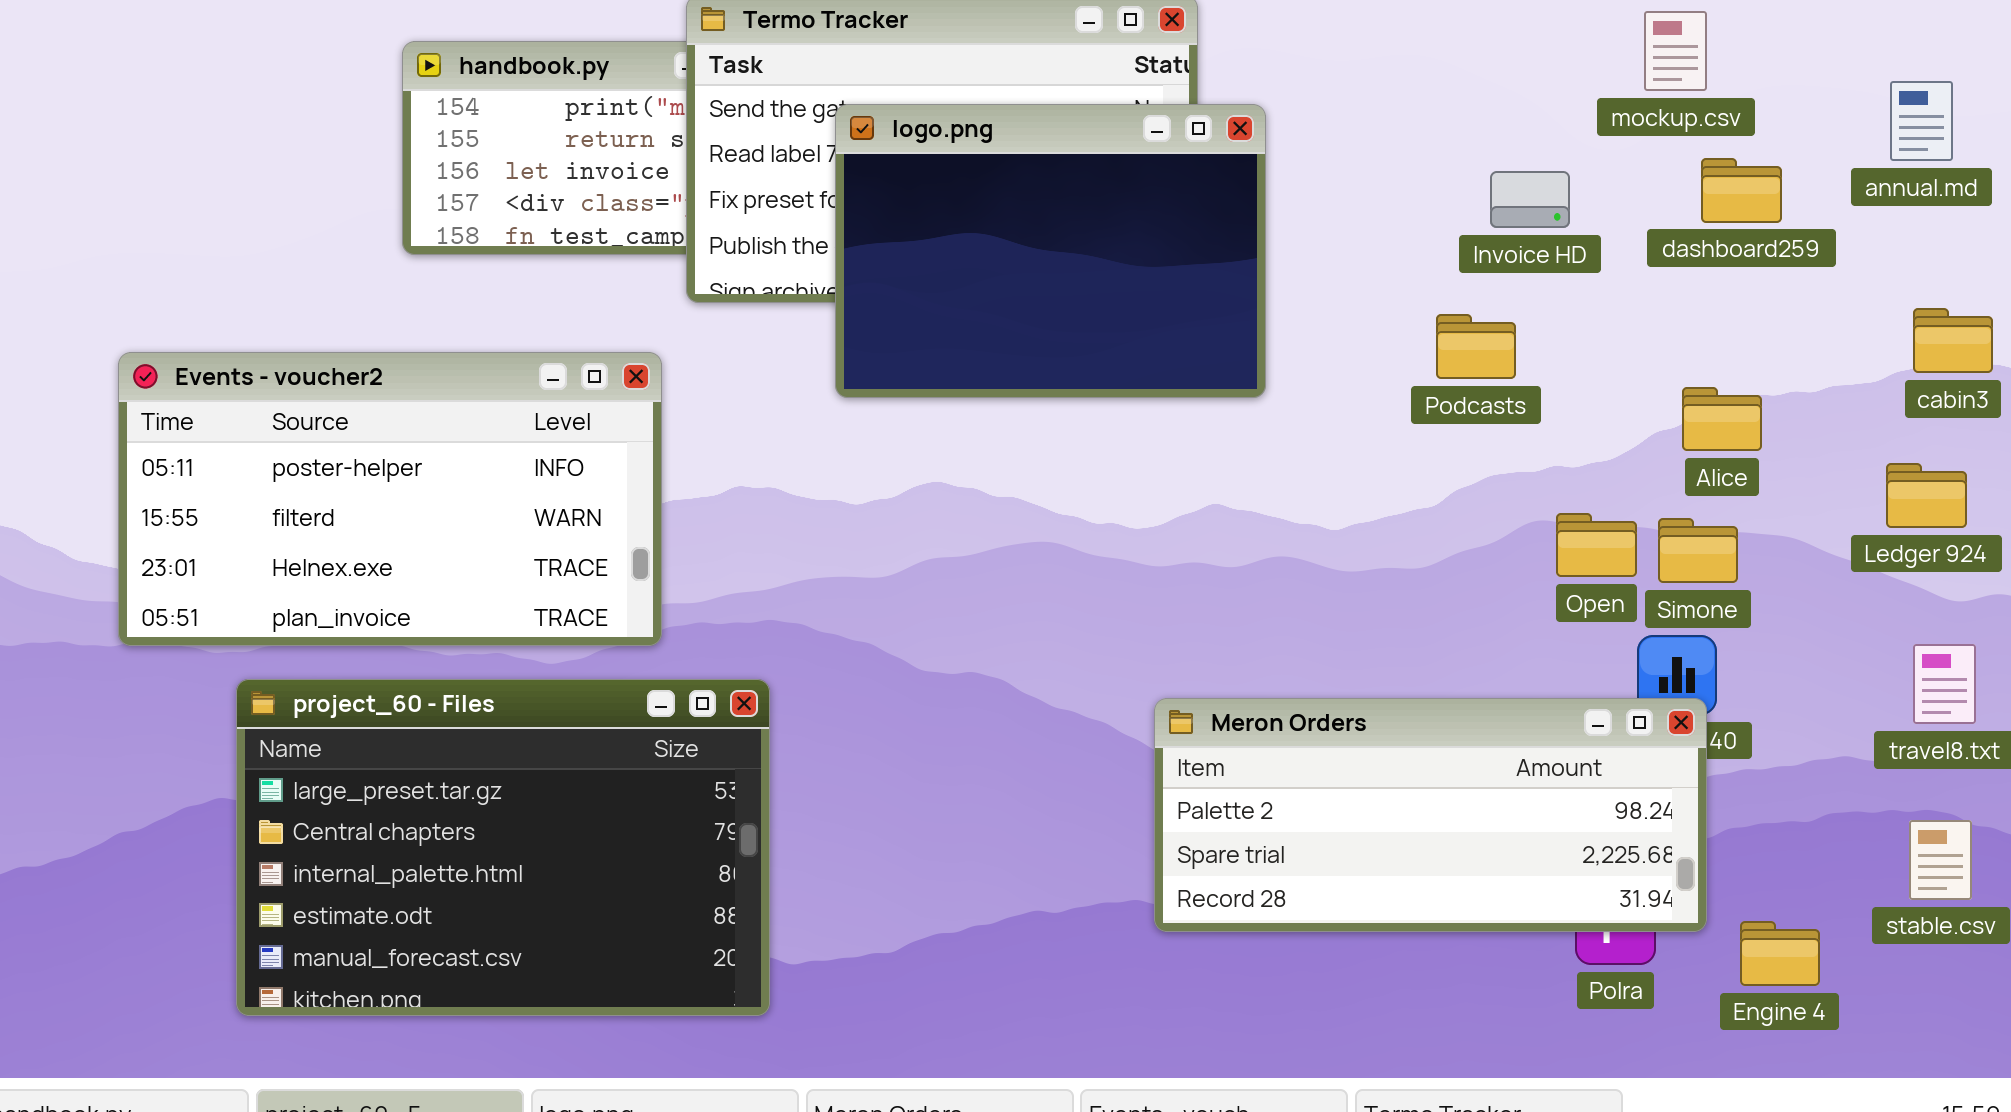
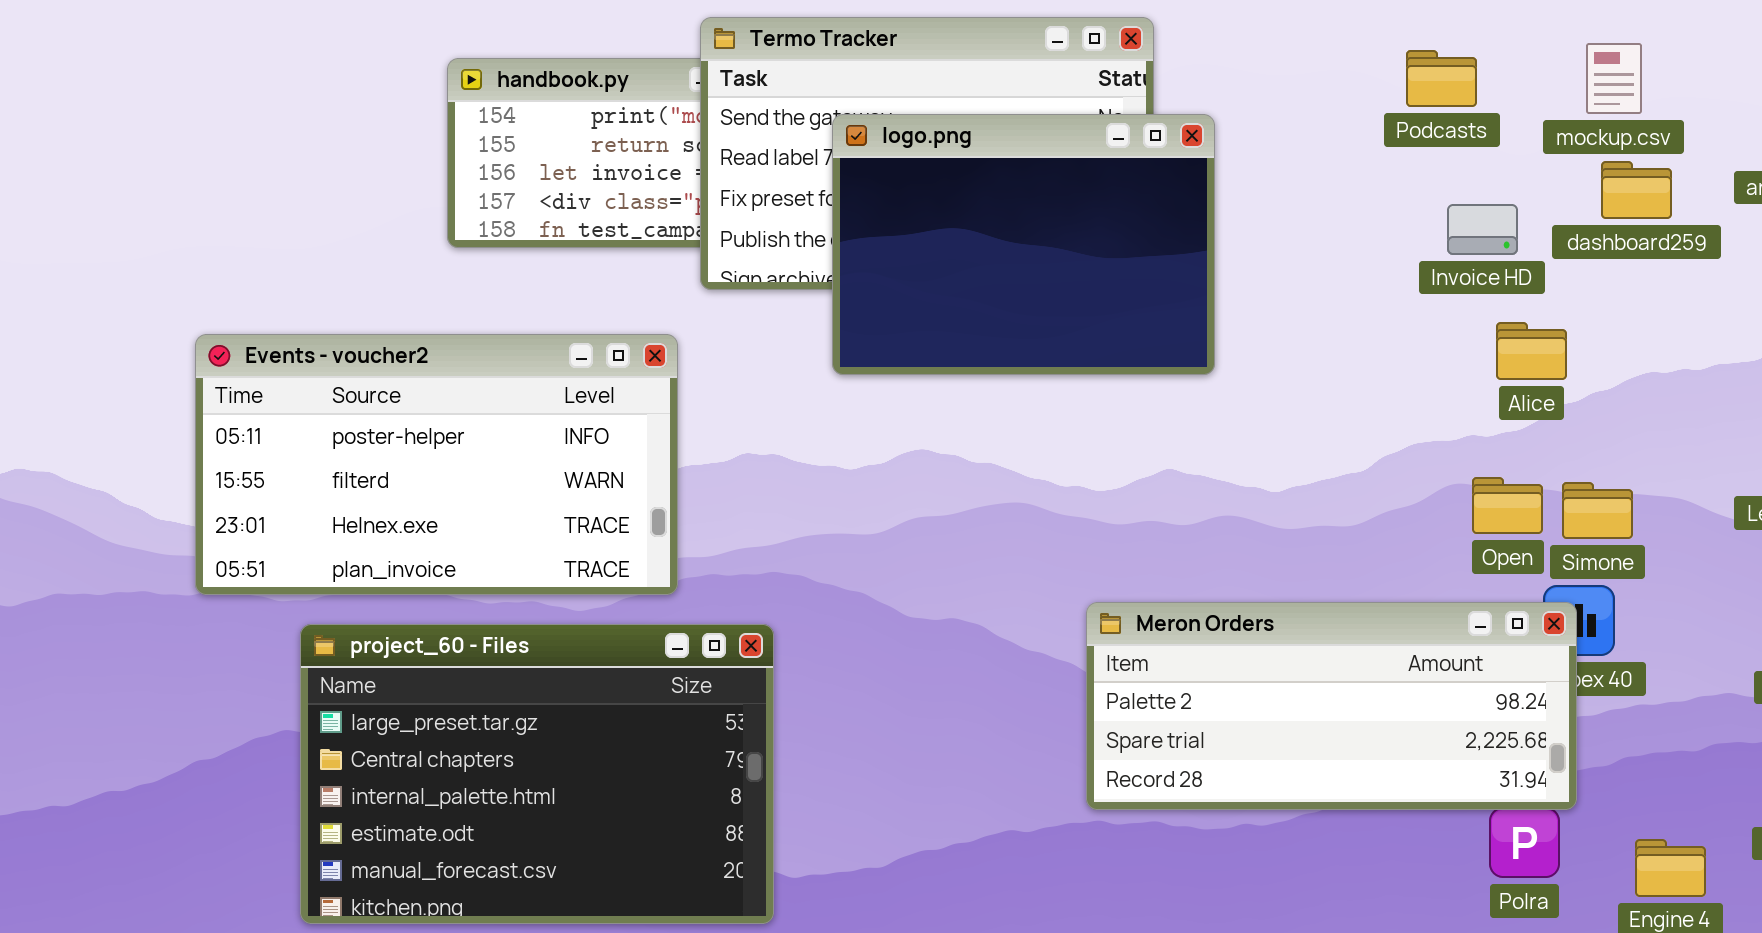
mockup.csv: [1644,11,1707,91] -> [1586,43,1642,114], moved
Invoice HD: [1490,171,1570,228] -> [1447,204,1518,255], moved
Podcasts: [1436,314,1516,379] -> [1406,50,1477,107], moved
Alice: [1682,387,1762,451] -> [1496,322,1567,380], moved
Meron Orders: [1154,698,1707,932] -> [1086,602,1577,810], moved

